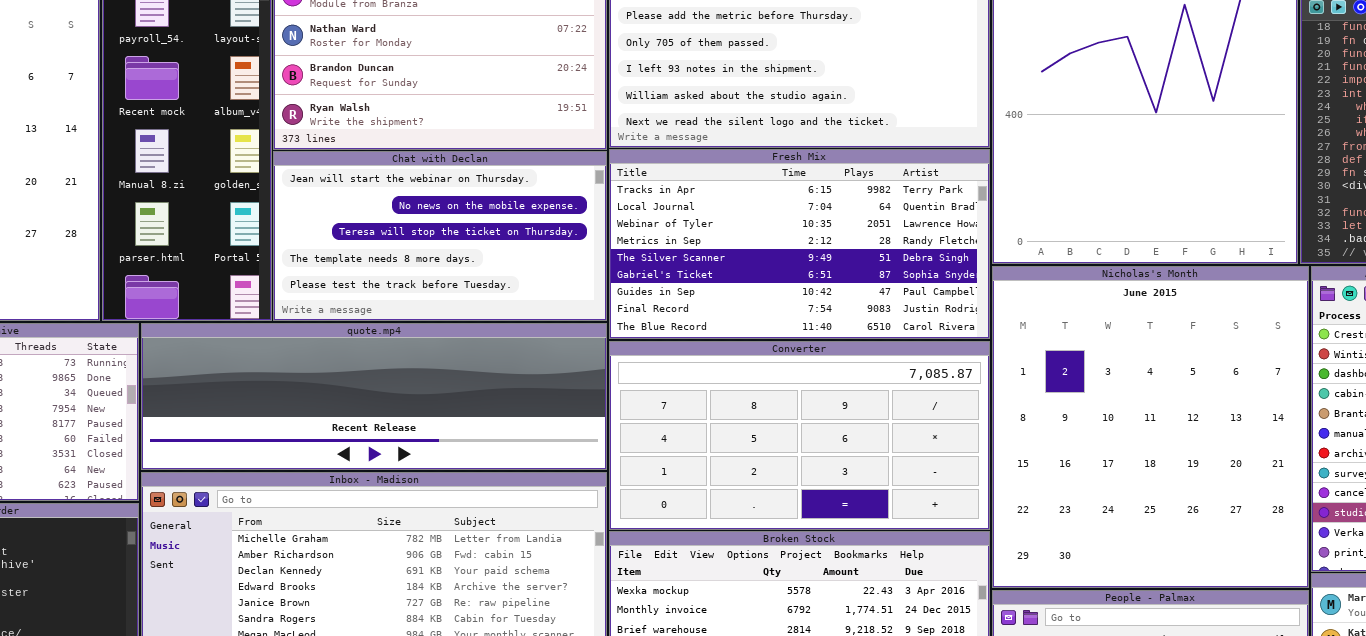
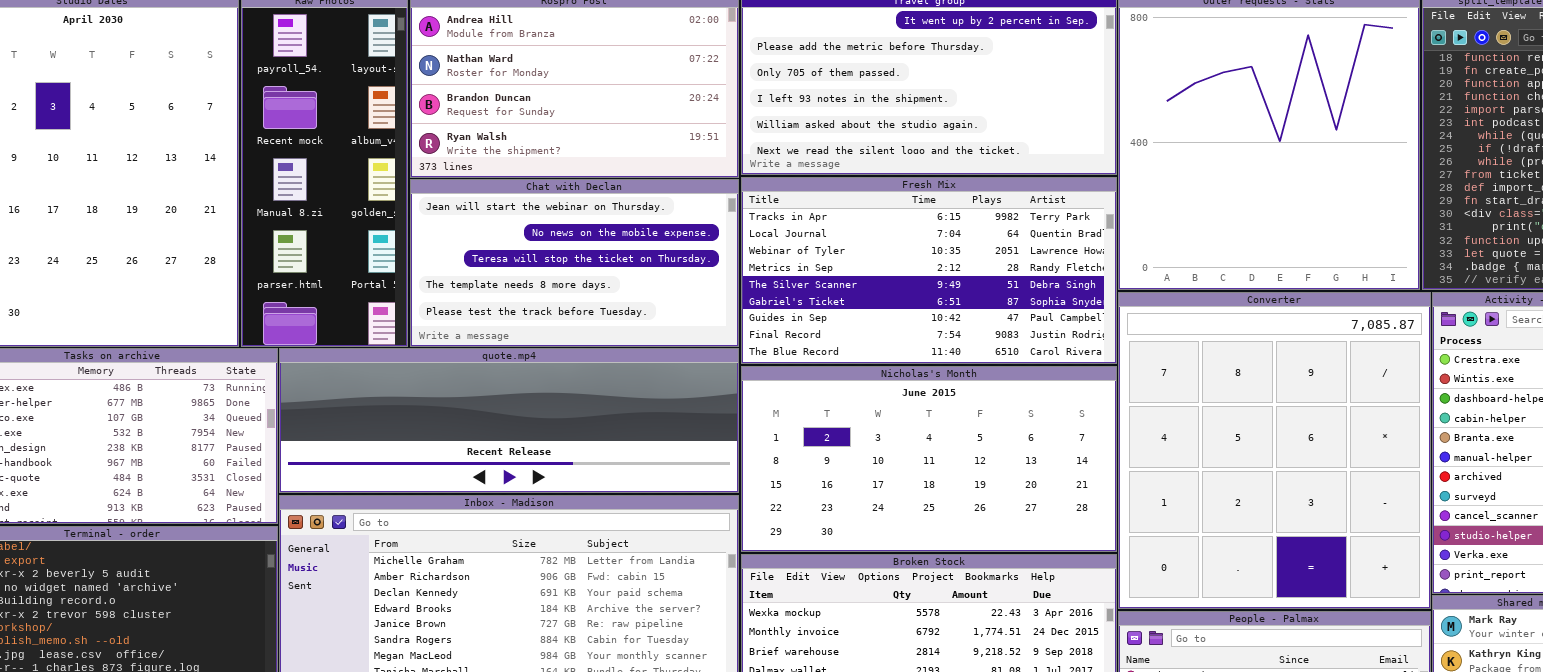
Nicholas's Month: [992,266,1309,588] -> [741,366,1117,552], moved, resized
Converter: [609,341,990,530] -> [1118,292,1431,609], moved, resized

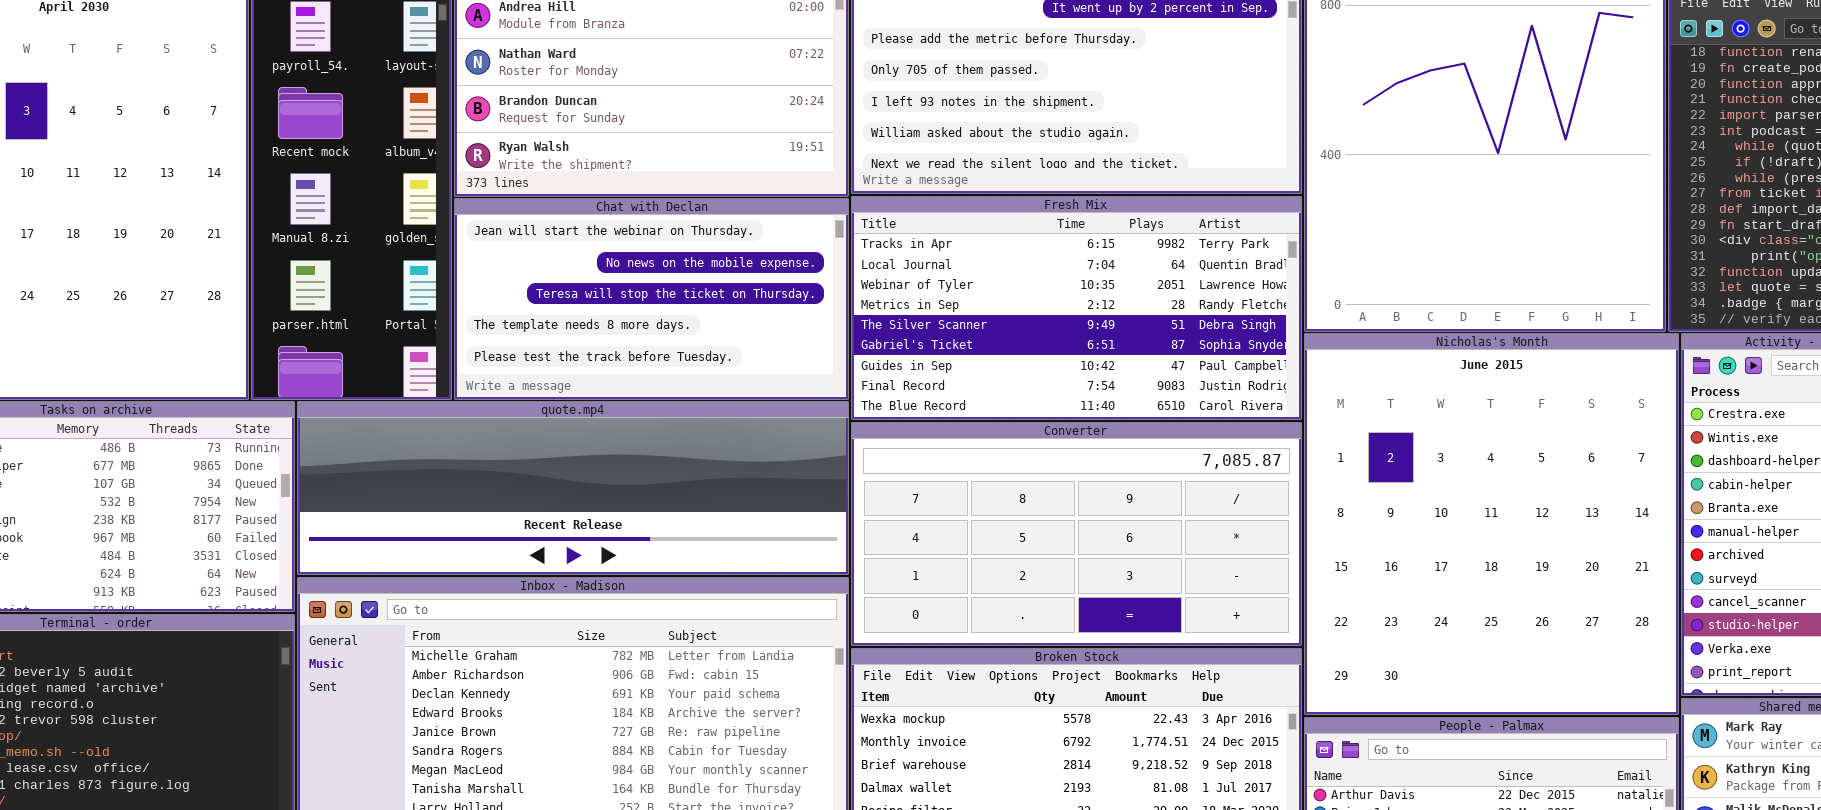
Converter: [1118,292,1431,609] -> [851,422,1302,646], moved, resized
Nicholas's Month: [741,366,1117,552] -> [1304,333,1679,715], moved, resized

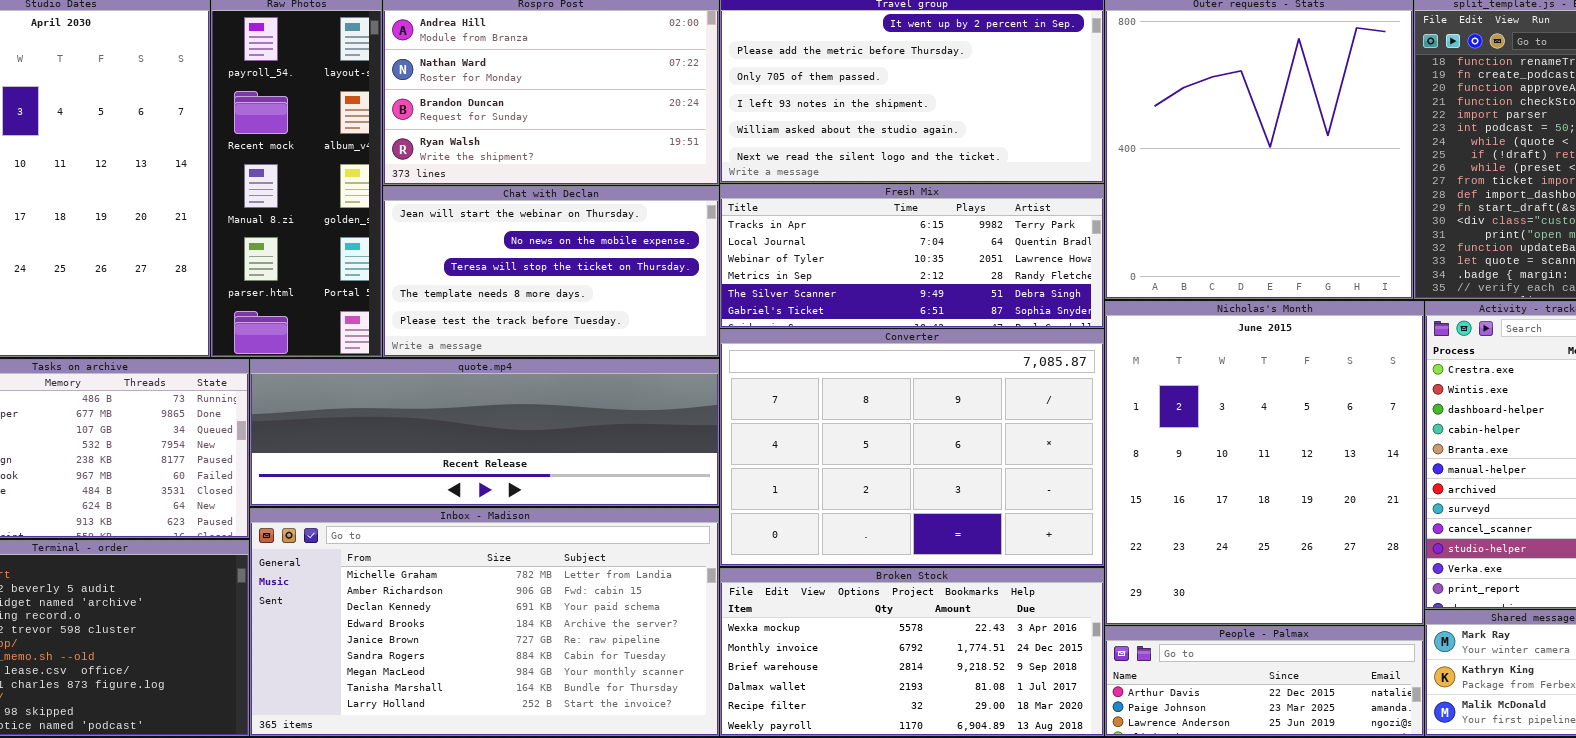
Fresh Mix: [851,196,1302,420] -> [720,184,1104,328], resized
Converter: [851,422,1302,646] -> [720,329,1104,566], resized

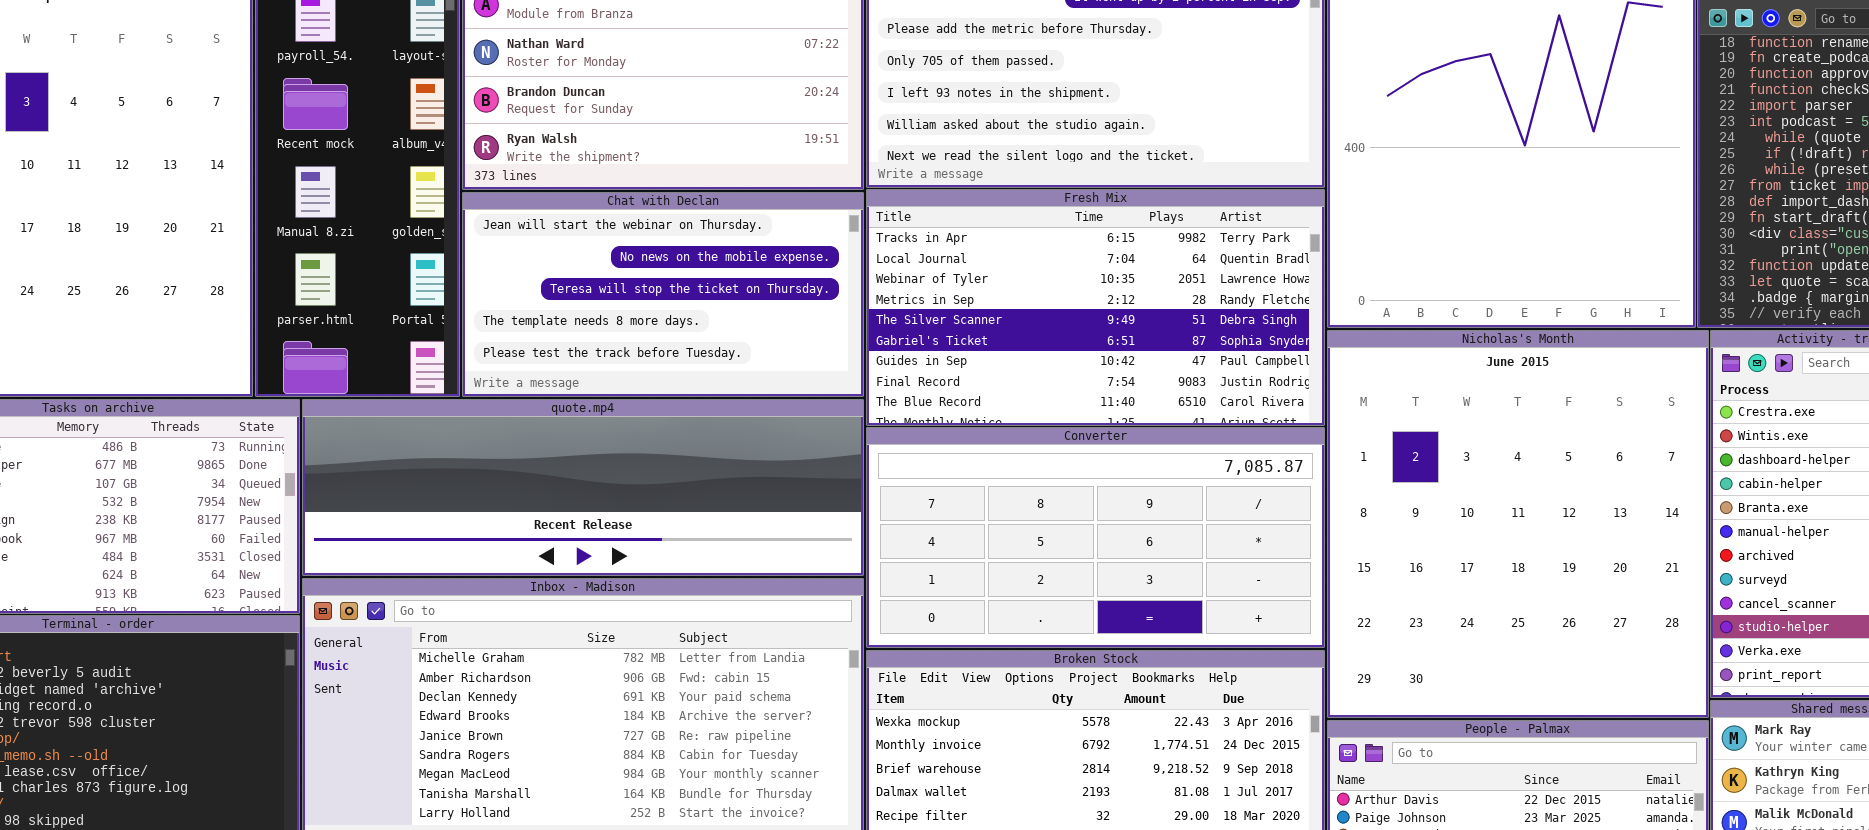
Fresh Mix: [720,184,1104,328] -> [866,189,1325,426], resized
Converter: [720,329,1104,566] -> [866,427,1325,648], resized

